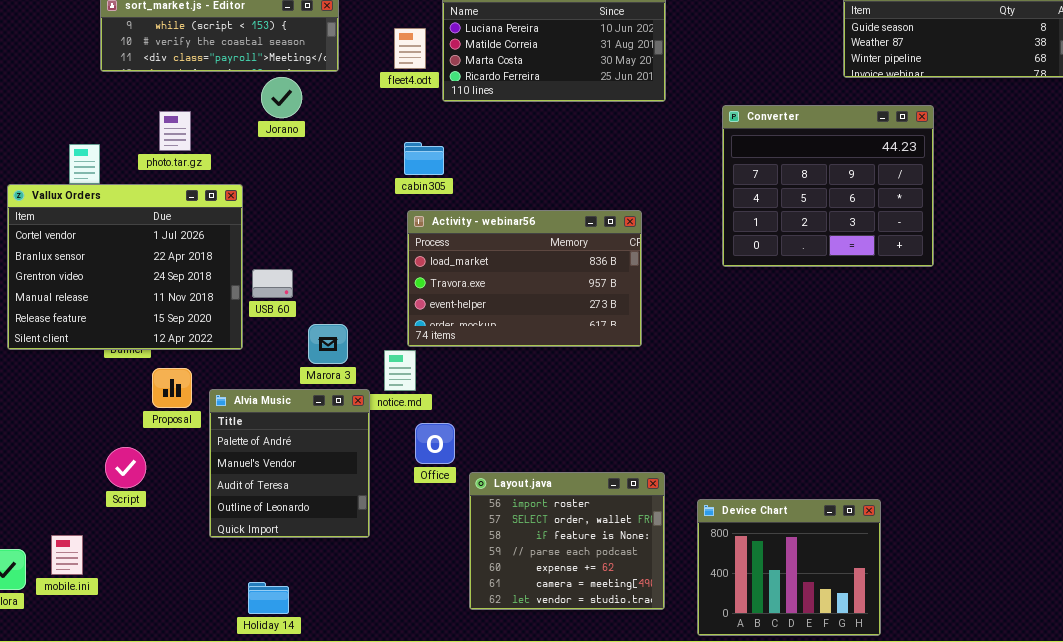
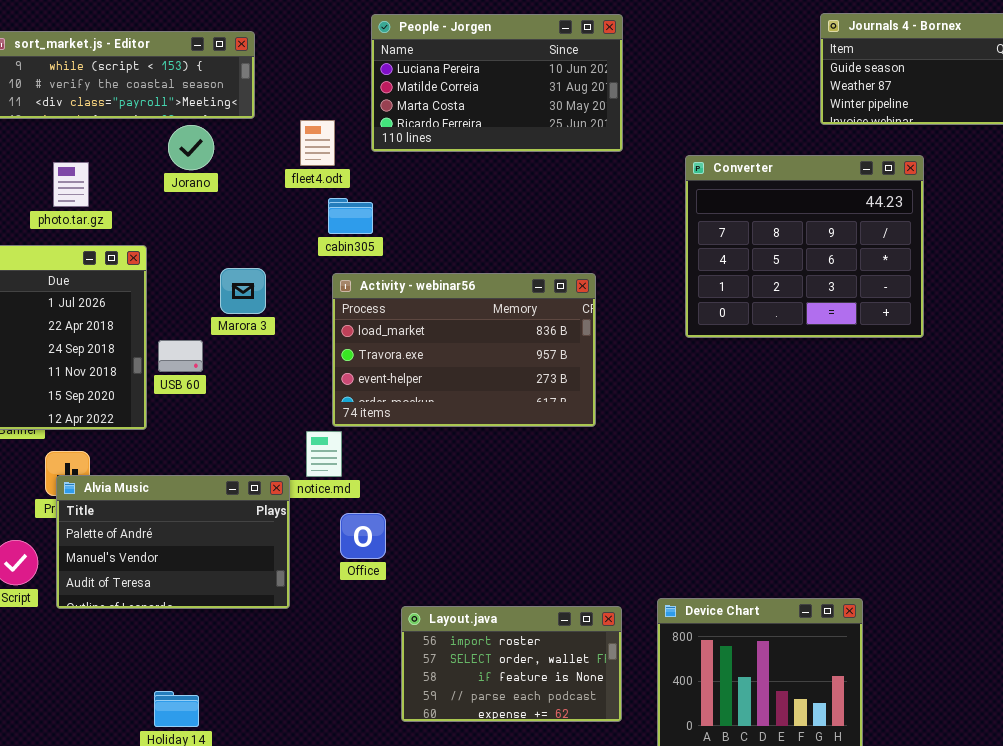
fleet4.odt: [394,28,426,69] -> [300,120,335,166], moved
Marora 3: [308,324,348,364] -> [220,268,266,314], moved
Alvia Music: [209,389,370,538] -> [56,475,290,609], resized
Layout.java: [469,472,665,610] -> [401,606,622,722], resized

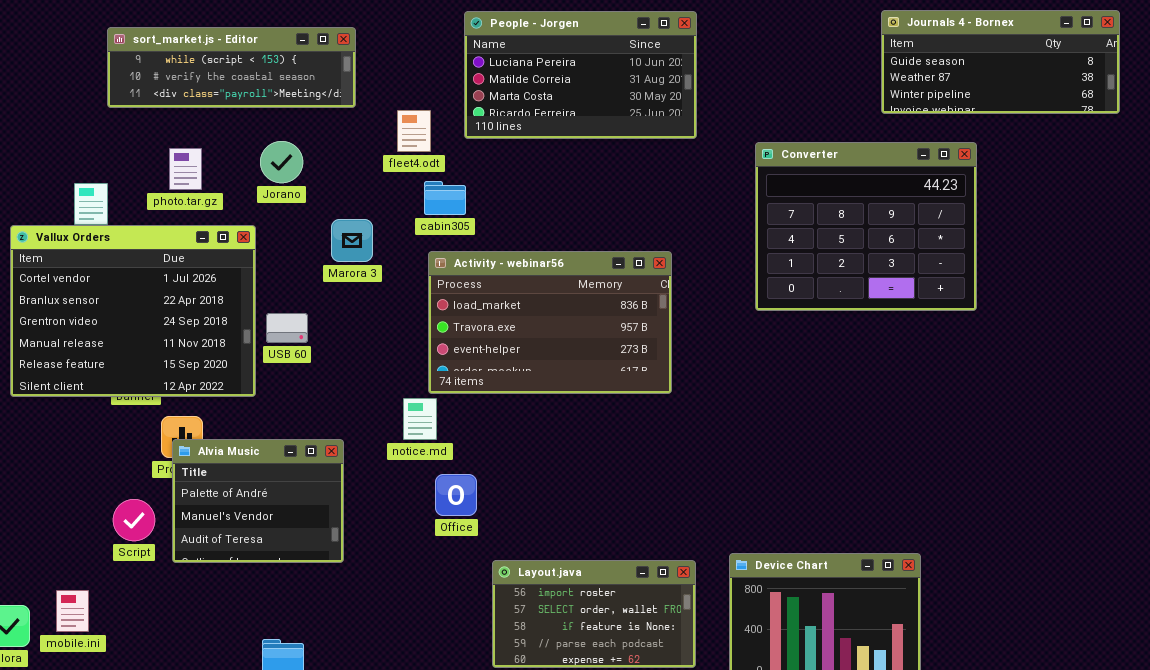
Jorano: [168,125,214,170] -> [260,141,303,183], moved
Marora 3: [220,268,266,314] -> [331,219,373,262], moved
Alvia Music: [56,475,290,609] -> [172,439,344,563], resized

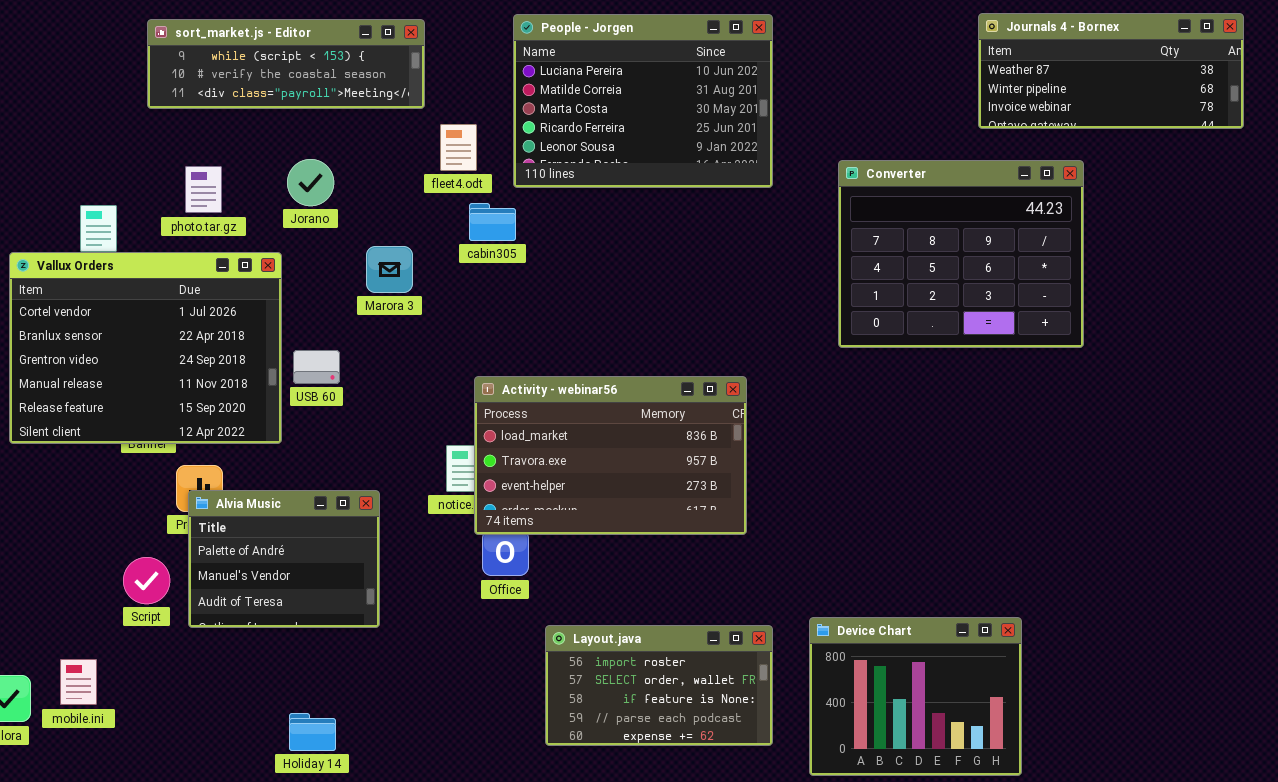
Journals 4 - Bornex: [881,10,1120,114] -> [978,13,1244,129], scrolled down 1 row
People - Jorgen: [464,11,697,139] -> [513,14,773,188], resized
sort_market.js - Editor: [107,27,356,108] -> [147,19,425,109], moved
Activity - webinar56: [428,251,672,394] -> [474,376,747,535], moved

